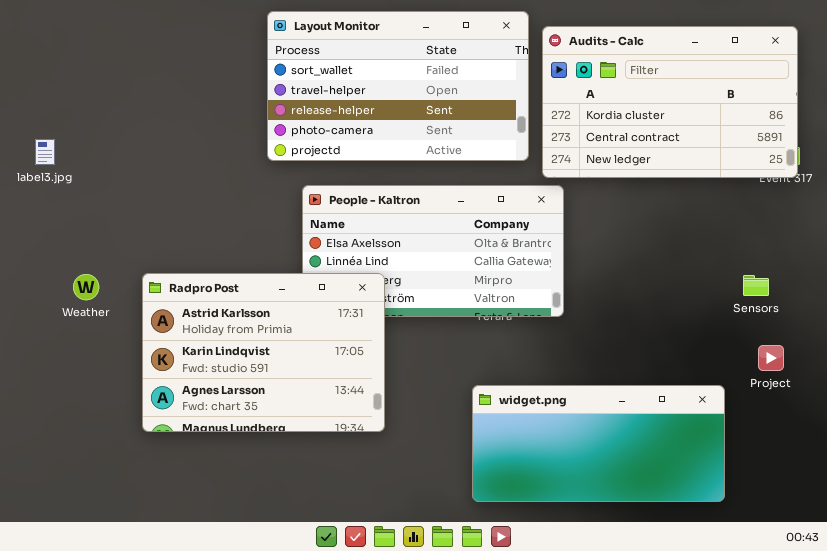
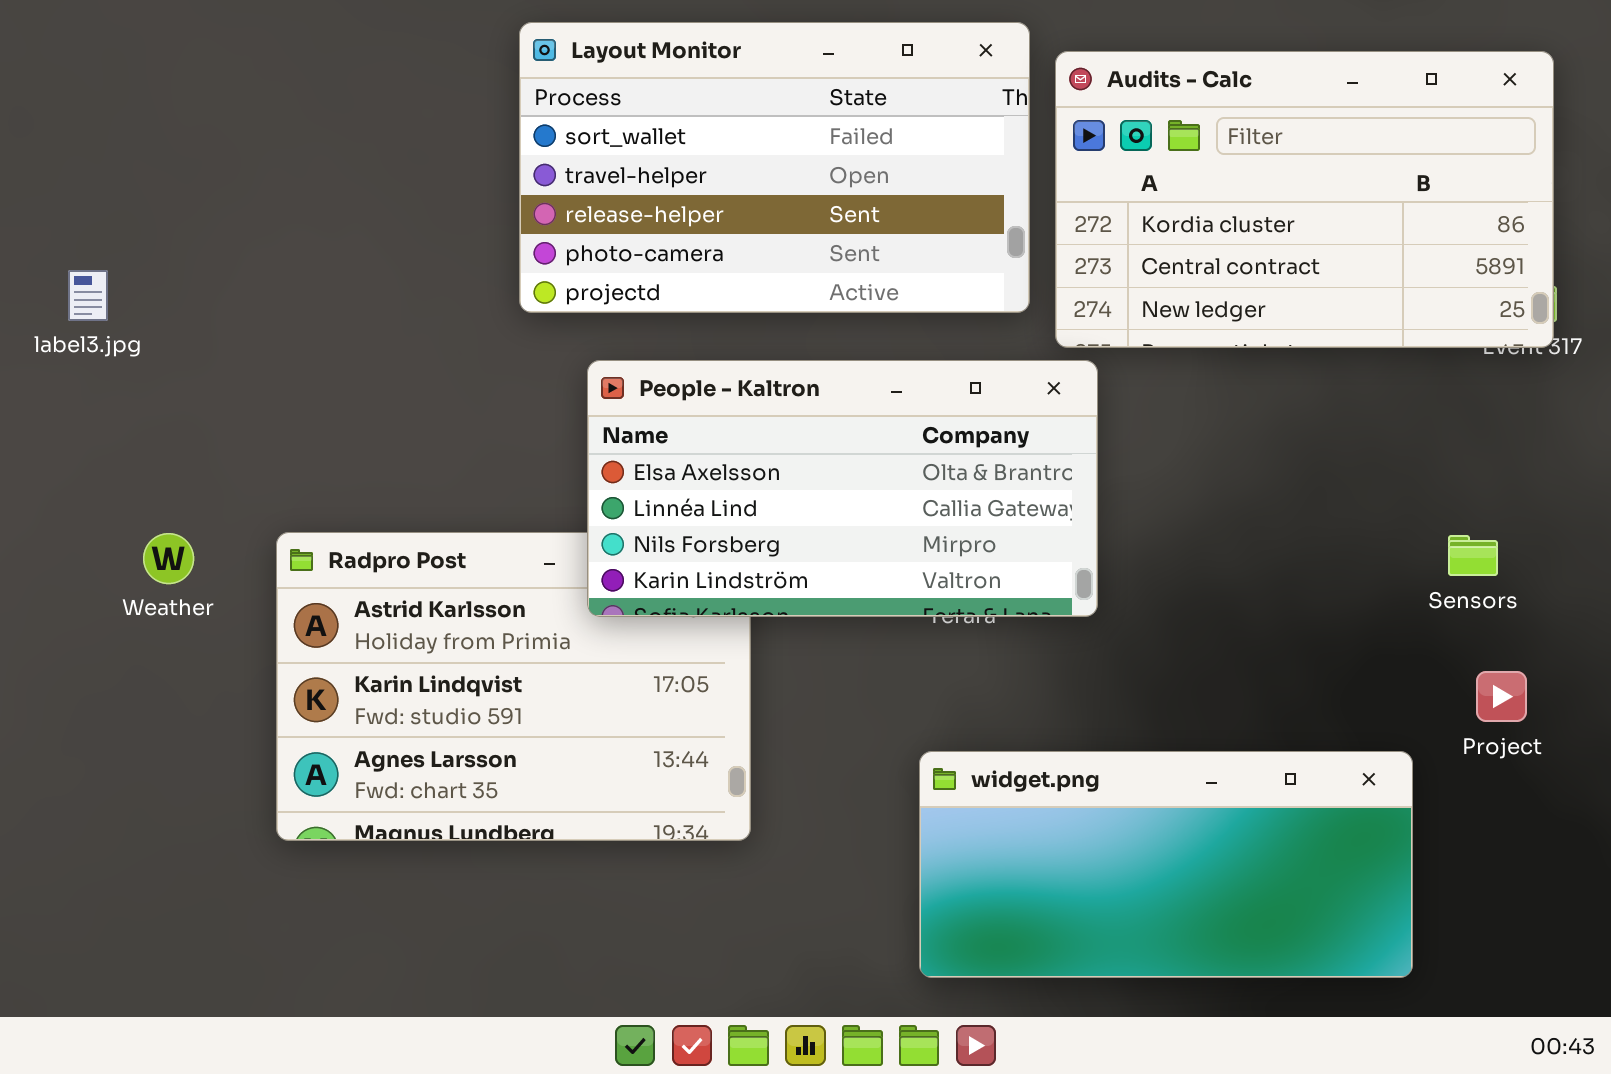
People - Kaltron: [302,185,564,317] -> [587,360,1098,617], raised

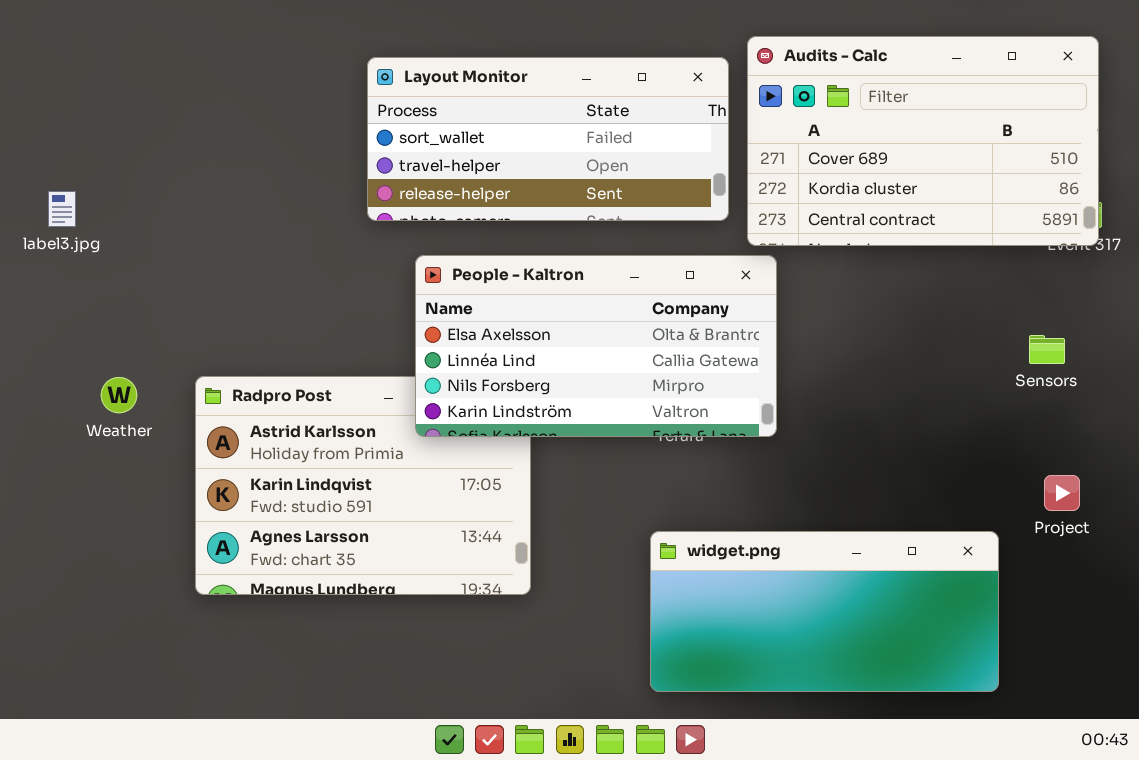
Layout Monitor: [519,22,1030,313] -> [367,57,729,221], resized
Audits - Calc: [1055,51,1554,348] -> [747,36,1099,246], scrolled up 1 row
Sensors: [1448,535,1498,576] -> [1029,335,1065,364], moved

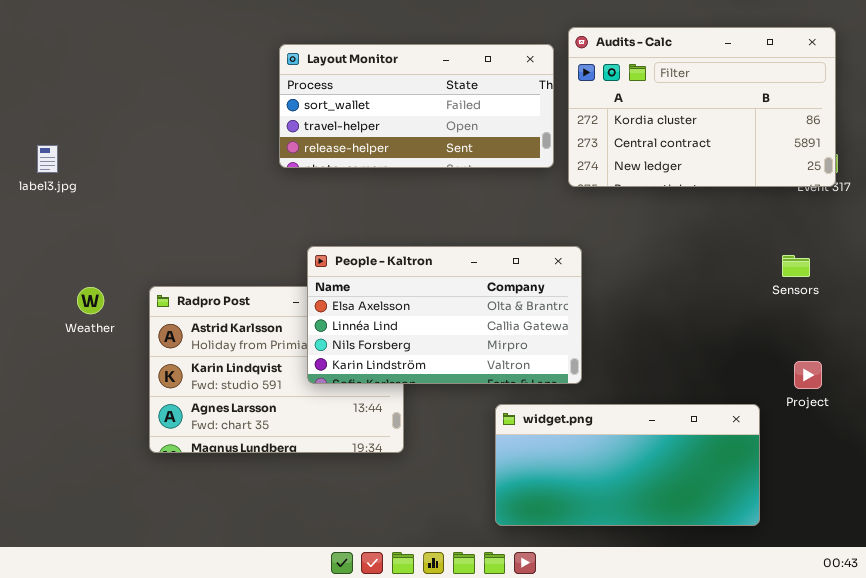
Audits - Calc: [747,36,1099,246] -> [568,27,836,187], scrolled down 1 row
People - Kaltron: [415,255,777,437] -> [307,246,582,384], moved

